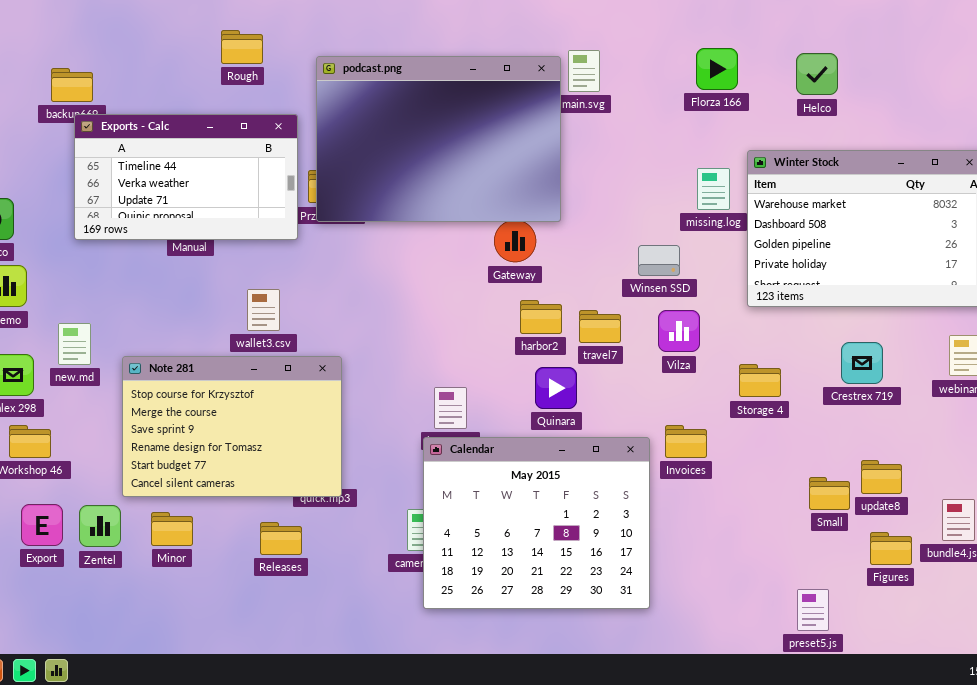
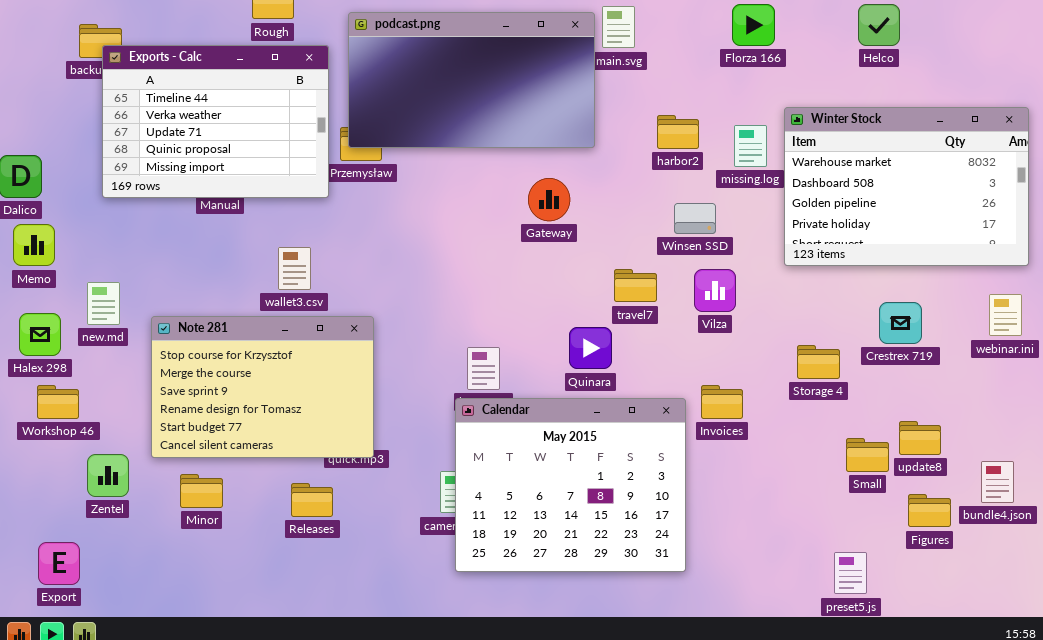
Helco: [796,53,838,95] -> [858,4,900,46], moved
podcast.png: [316,56,561,222] -> [348,12,595,148], resized
Exports - Calc: [74,114,298,240] -> [102,45,329,198], resized
harbor2: [520,300,562,334] -> [657,115,699,149], moved
Storage 4: [739,364,781,397] -> [797,345,840,379], moved
Export: [21,504,63,546] -> [38,542,80,585], moved
Zentel: [79,505,121,547] -> [87,454,129,497], moved

